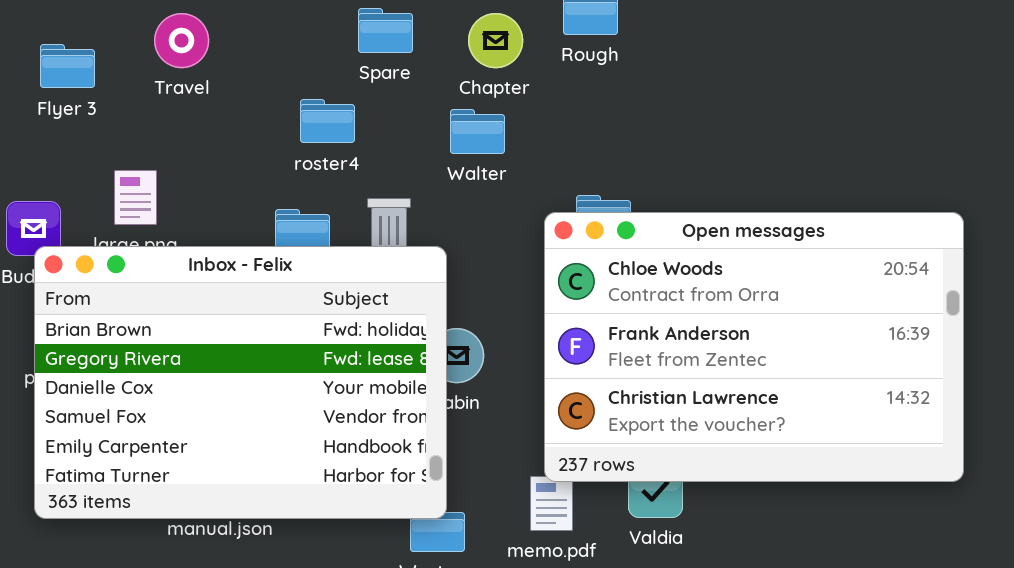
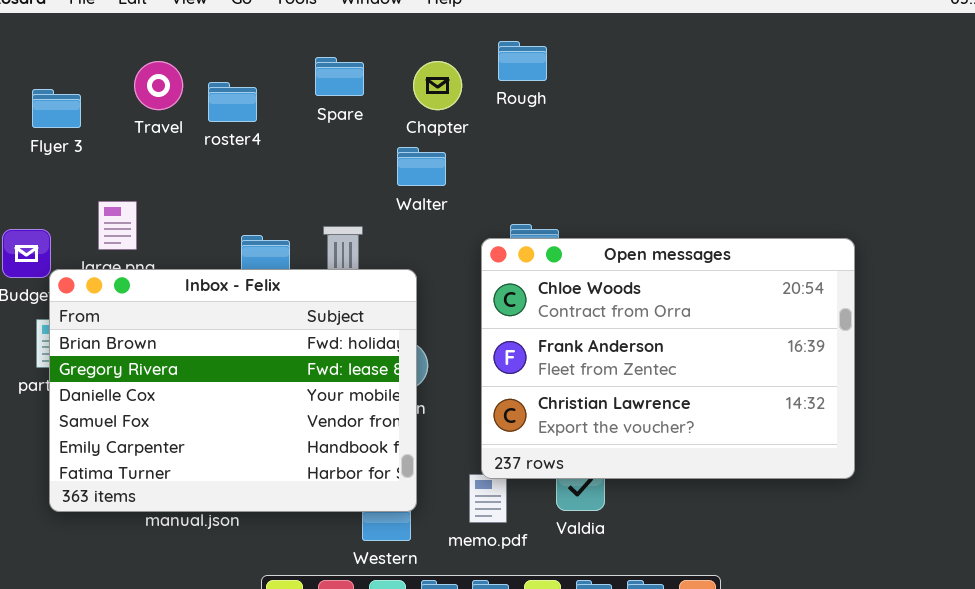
roster4: [300,99,355,143] -> [208,82,257,122], moved
Inbox - Felix: [34,246,447,519] -> [49,269,417,512], moved

